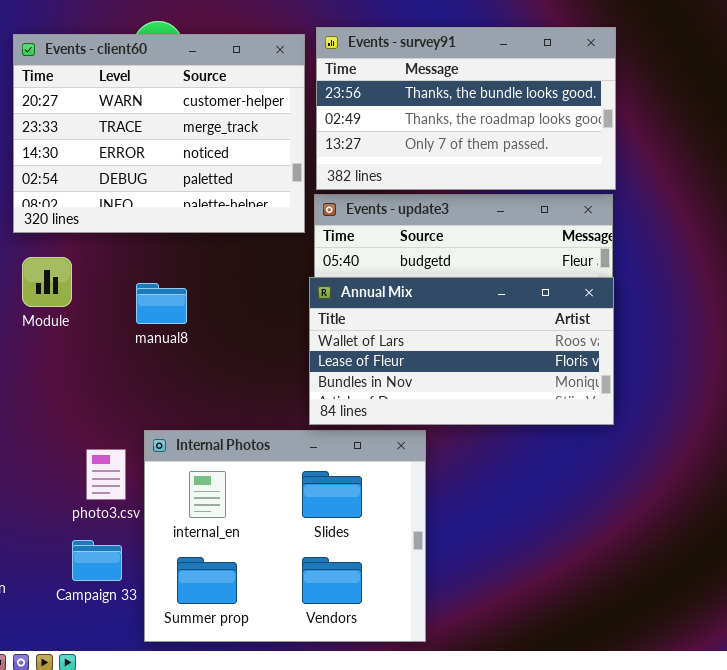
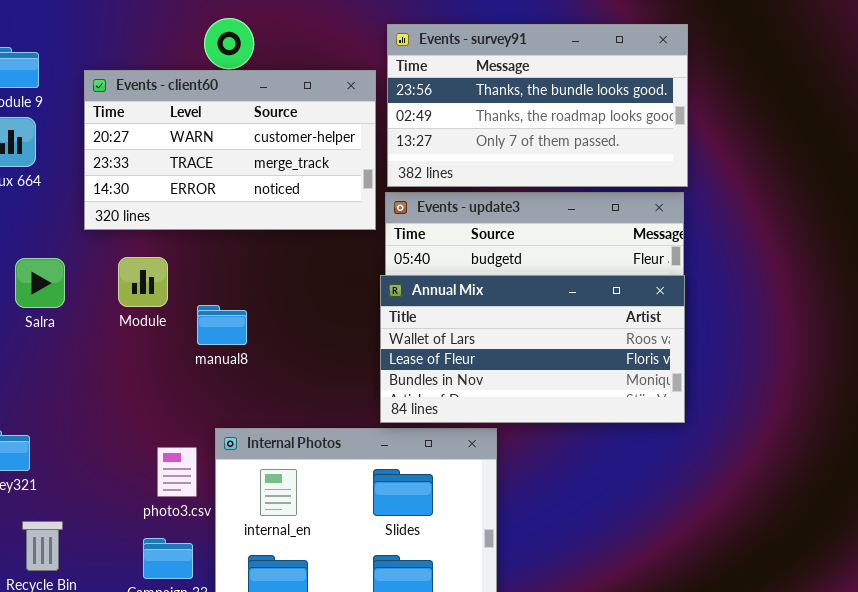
Events - client60: [13,34,305,233] -> [84,70,376,230], resized
Module: [22,257,72,307] -> [118,257,168,307], moved
manual8: [136,283,187,324] -> [197,305,247,345], moved

